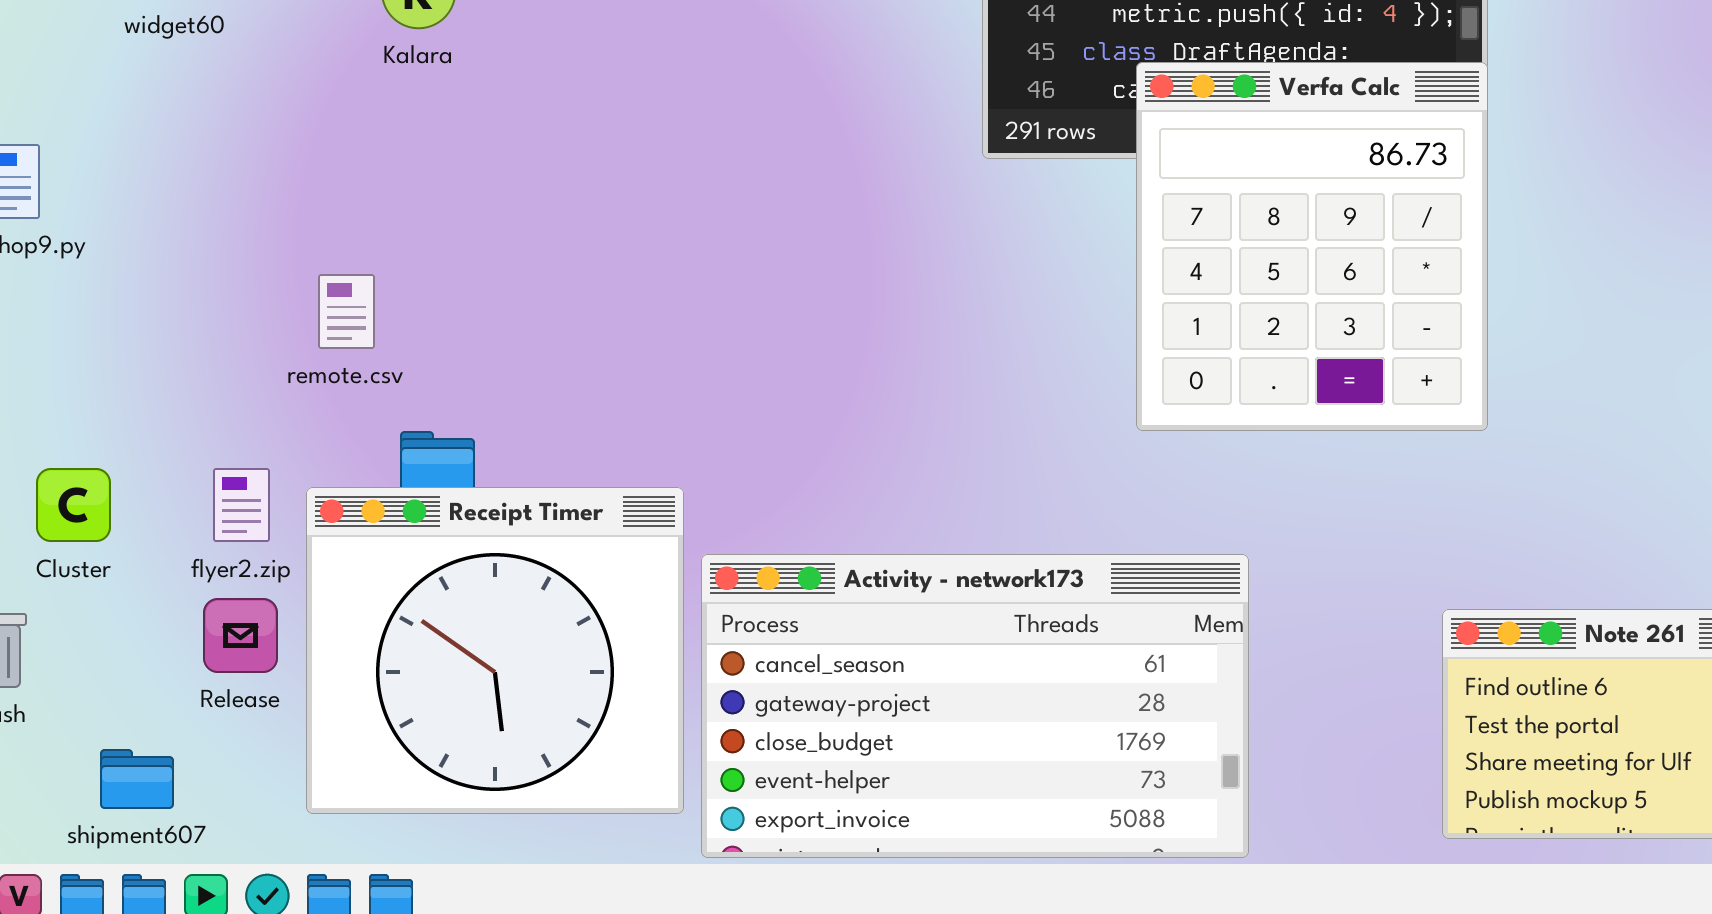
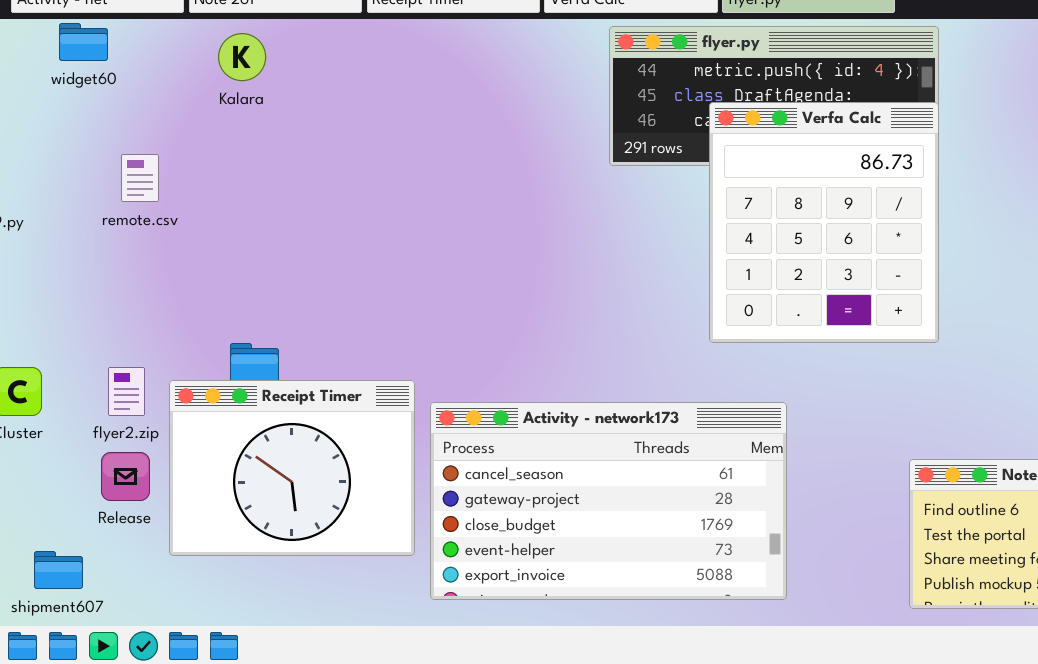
remote.csv: [318,274,375,349] -> [121,154,159,202], moved
Receipt Timer: [306,487,684,814] -> [169,380,415,556], resized
Activity - network173: [701,554,1249,858] -> [430,402,787,600], moved

